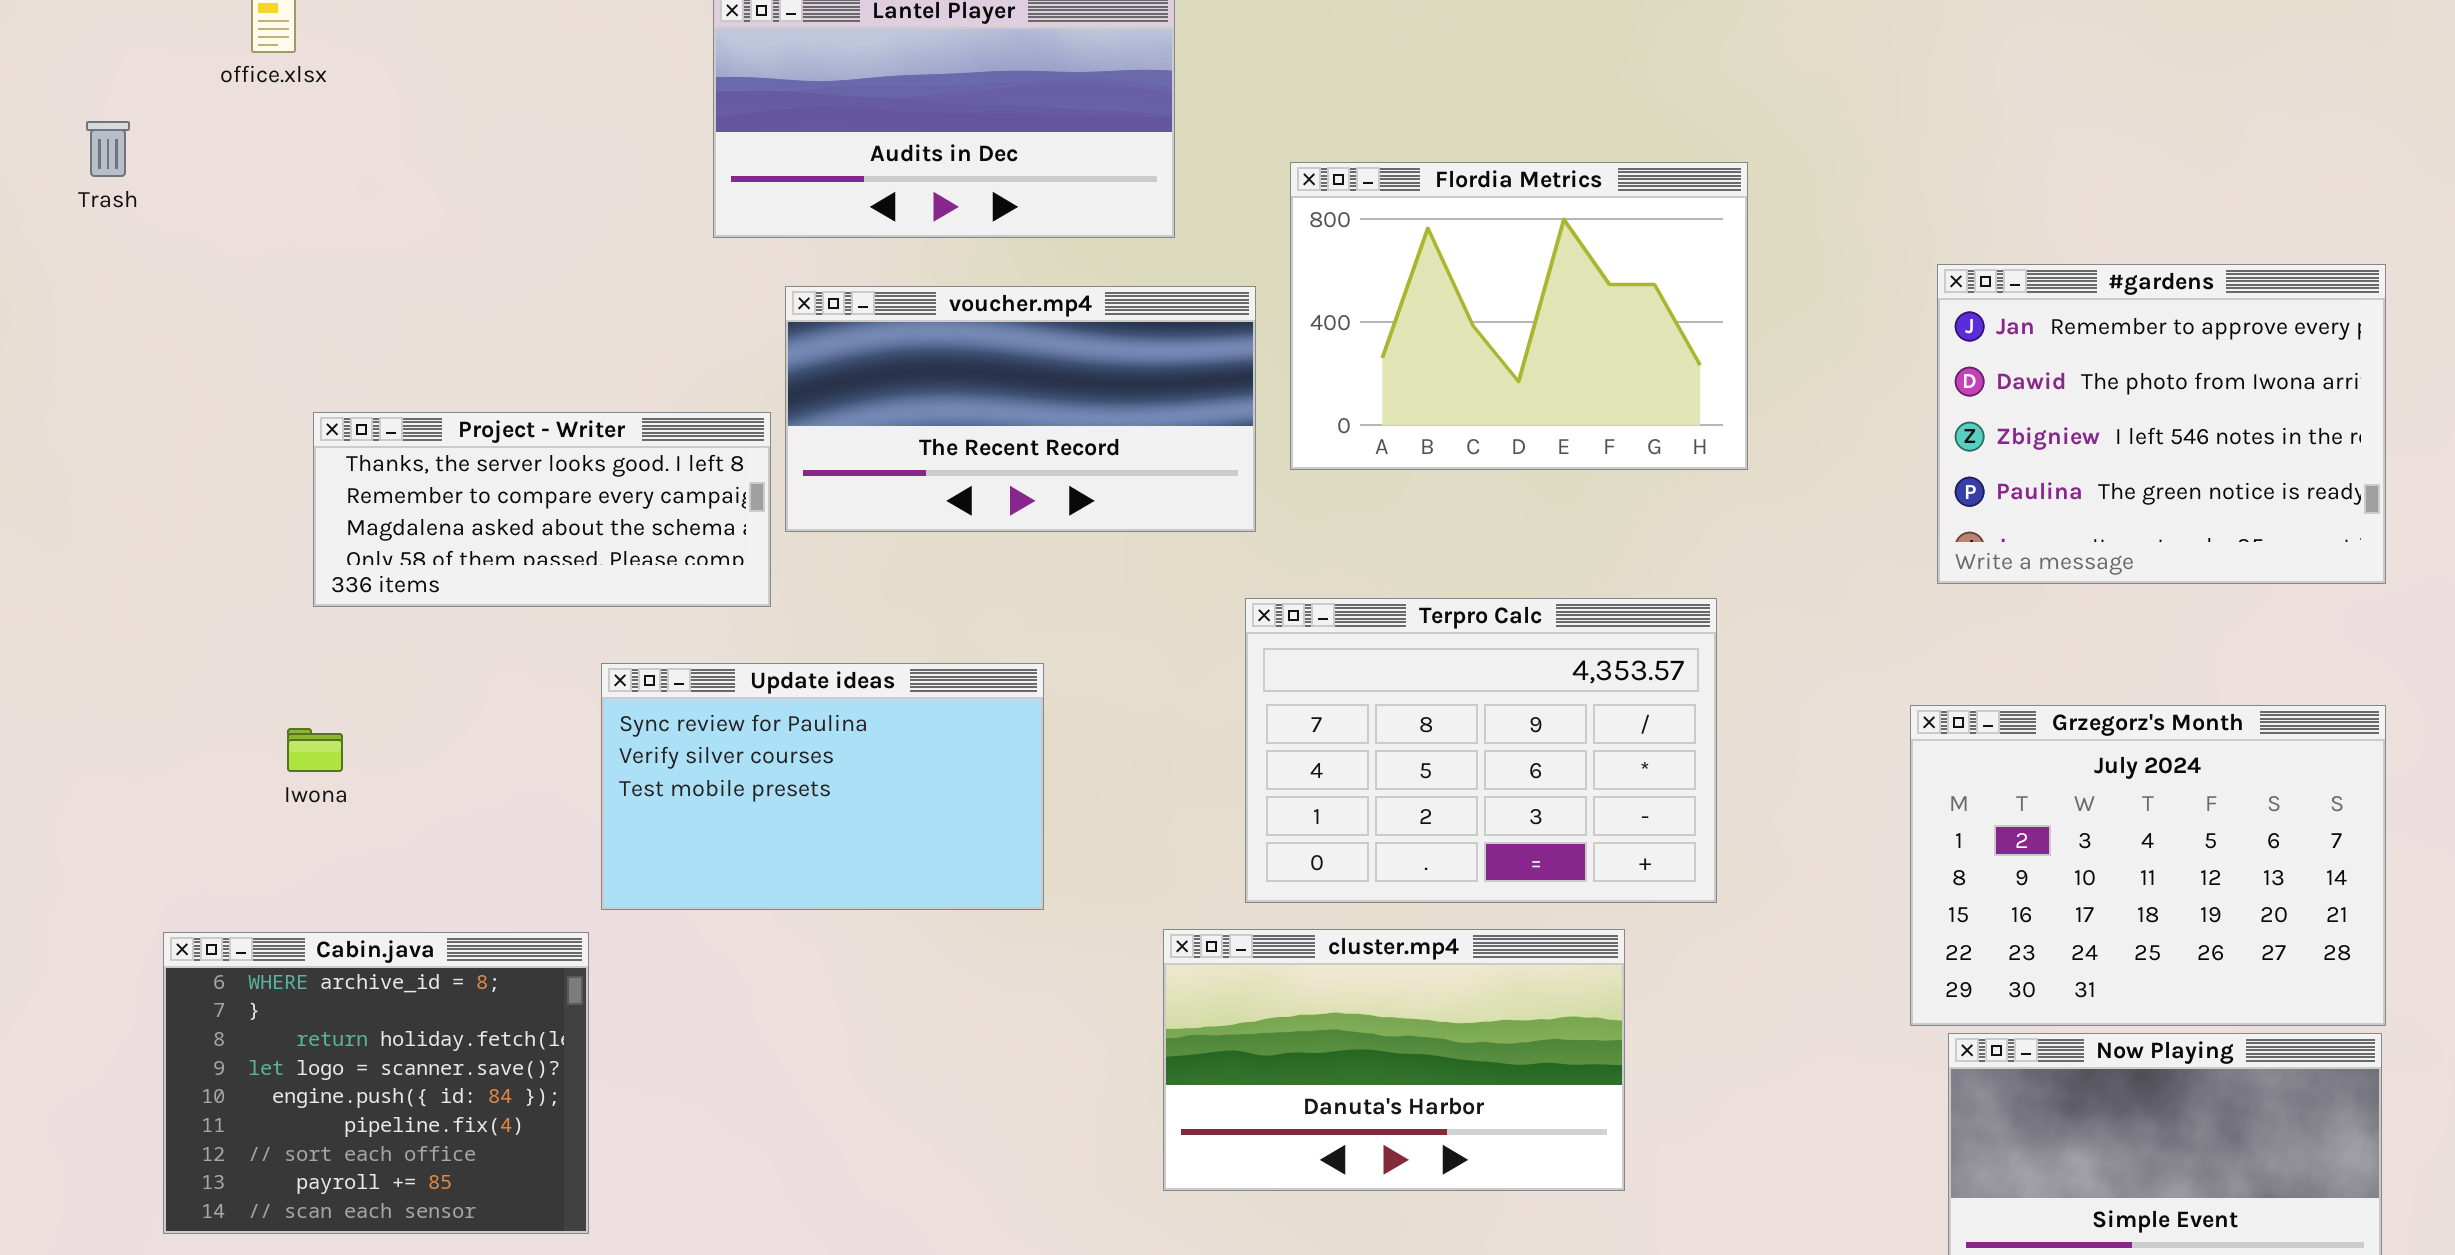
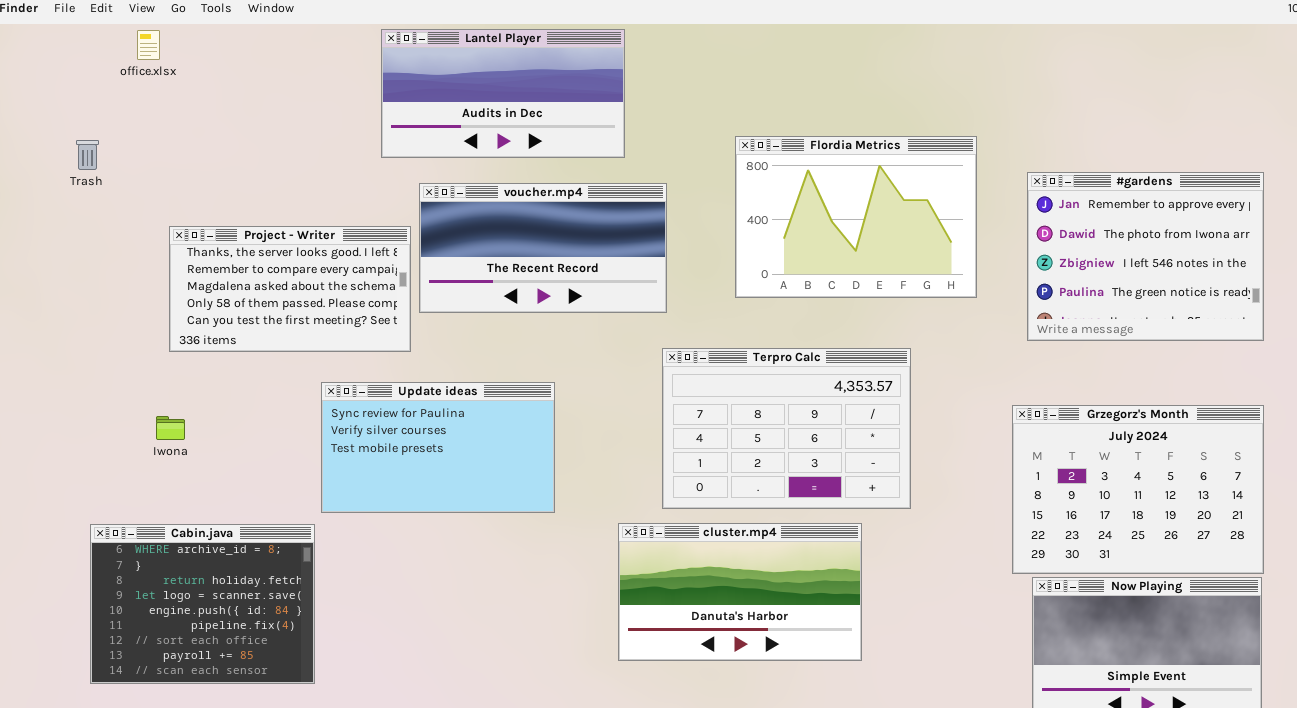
Trash: [86,121,130,177] -> [76,140,99,170], moved
Flordia Metrics: [1290,162,1748,470] -> [735,136,977,298], moved
Project - Writer: [313,412,771,607] -> [169,226,411,352], resized

